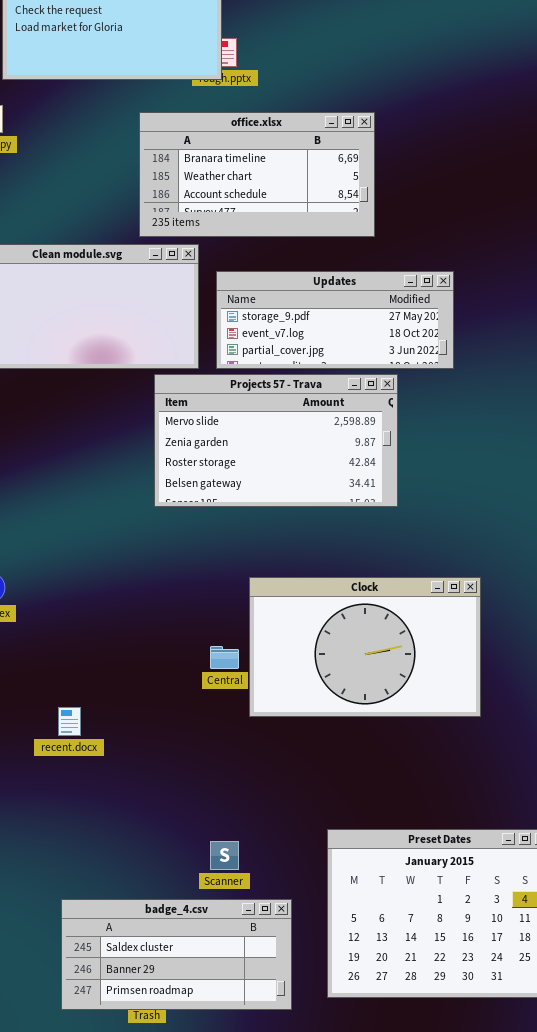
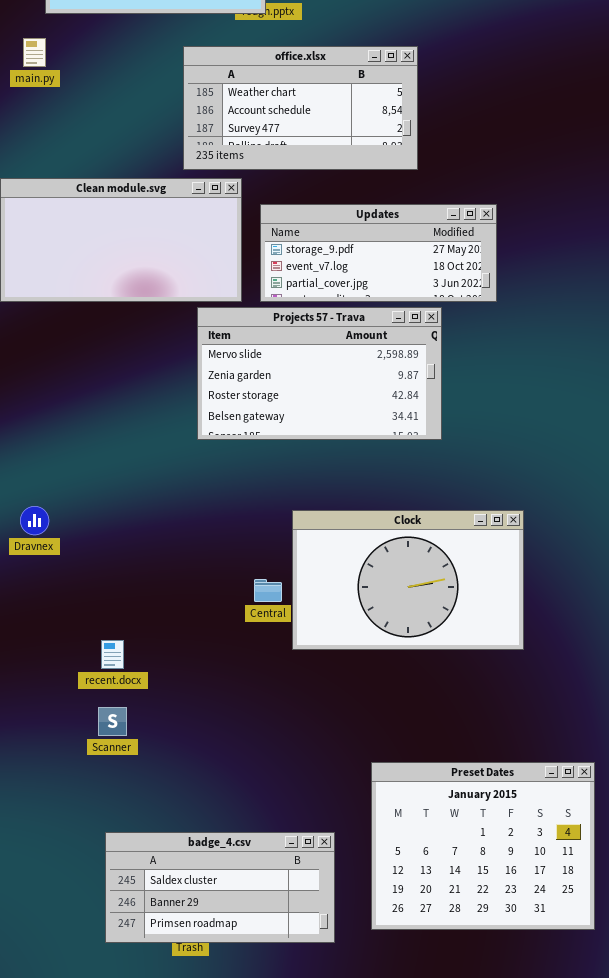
office.xlsx: [139,112,375,237] -> [183,46,418,170], scrolled down 1 row
Scanner: [210,841,239,870] -> [98,707,127,736], moved

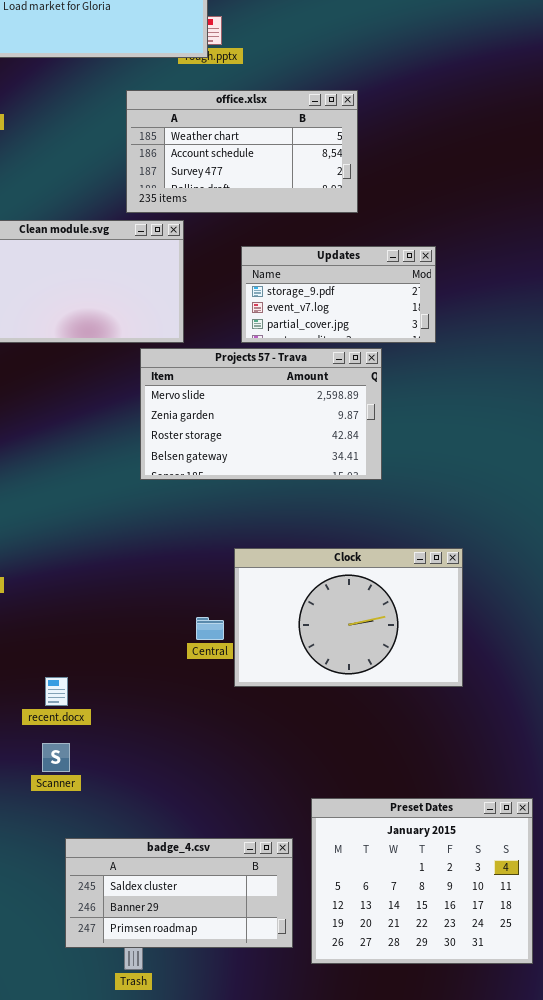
Updates: [260,204,497,302] -> [241,246,436,343], resized
badge_4.csv: [105,832,335,943] -> [65,838,293,948], moved

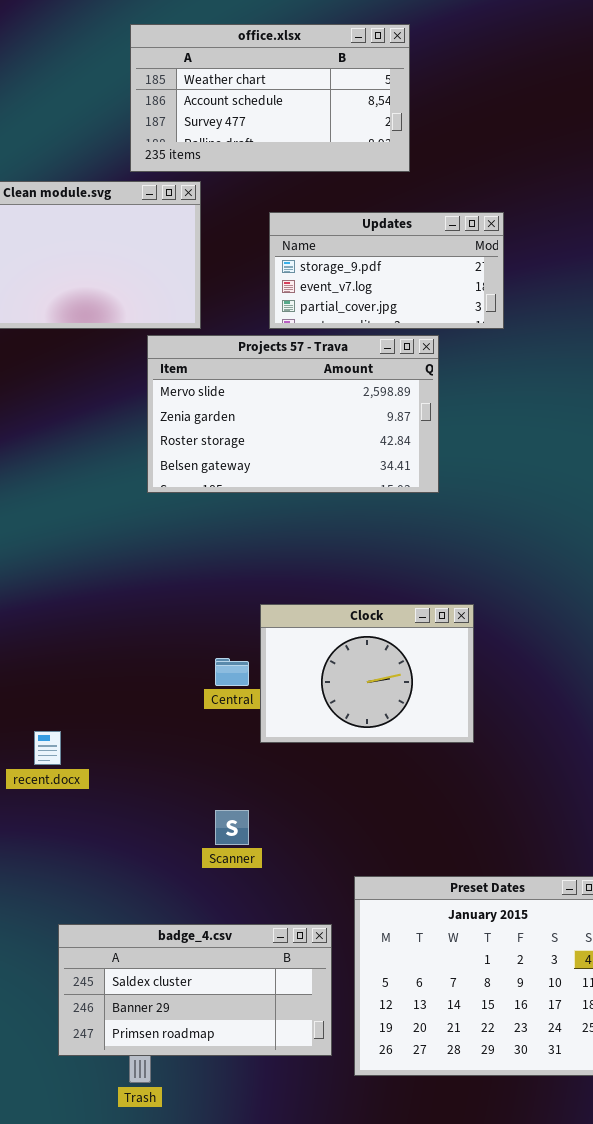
Clock: [234,548,463,687] -> [260,604,474,743], resized
Scanner: [42,743,70,772] -> [215,810,249,845], moved

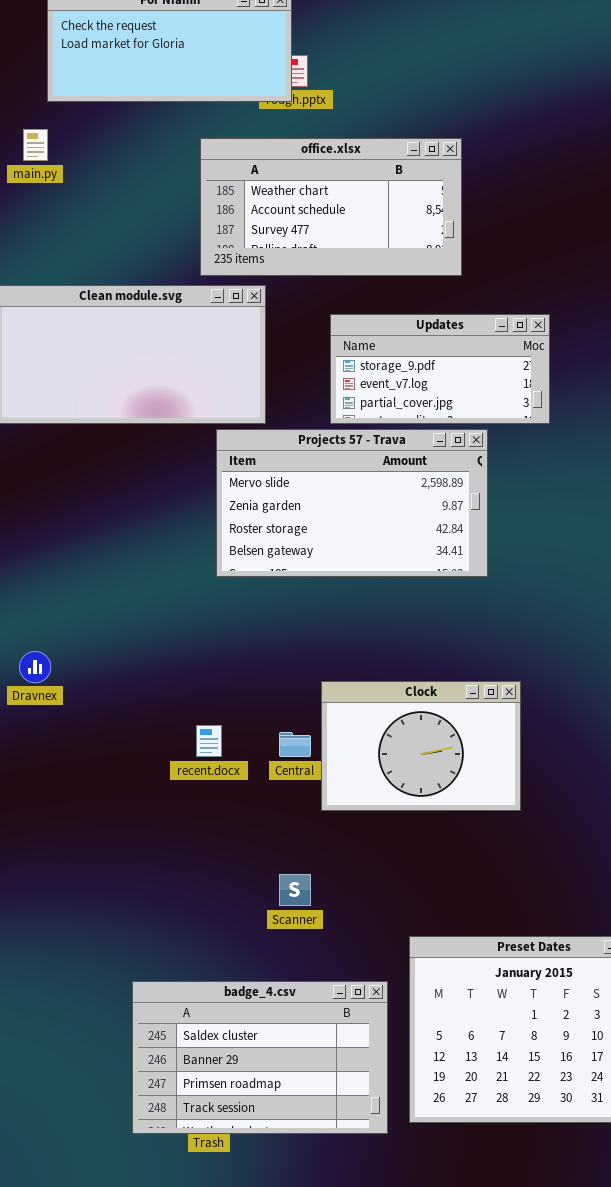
recent.docx: [34,731,61,765] -> [196,725,222,757], moved
badge_4.csv: [58,924,332,1056] -> [132,981,388,1134], resized

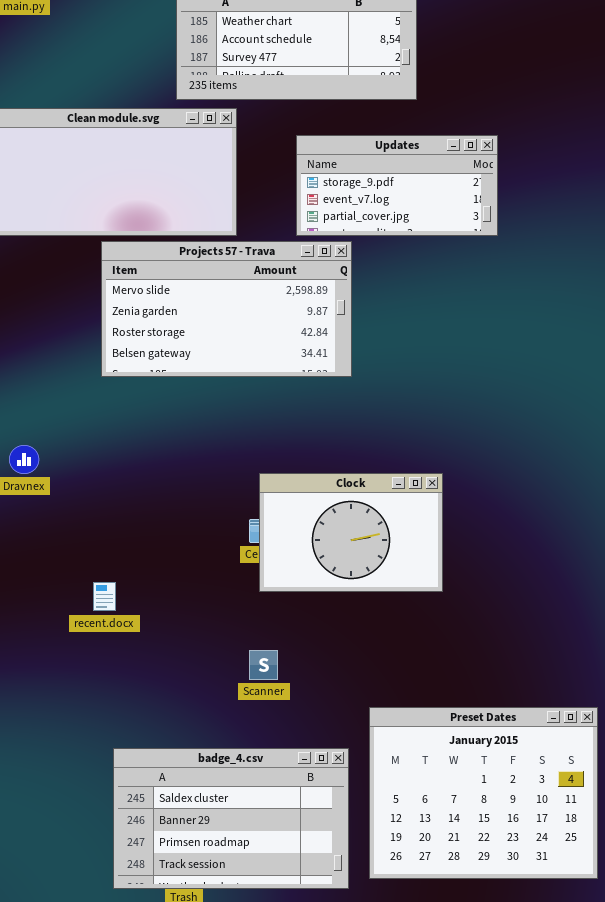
Projects 57 - Trava: [216,429,488,577] -> [101,241,352,377], moved
Clock: [321,681,521,811] -> [259,473,443,592], moved
recent.docx: [196,725,222,757] -> [93,582,116,611], moved

